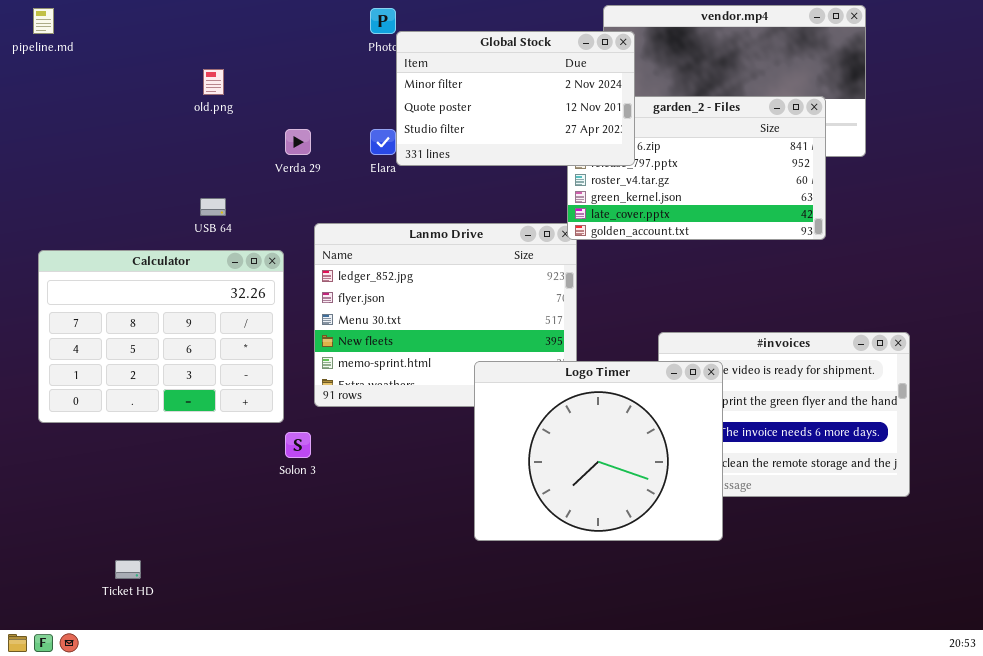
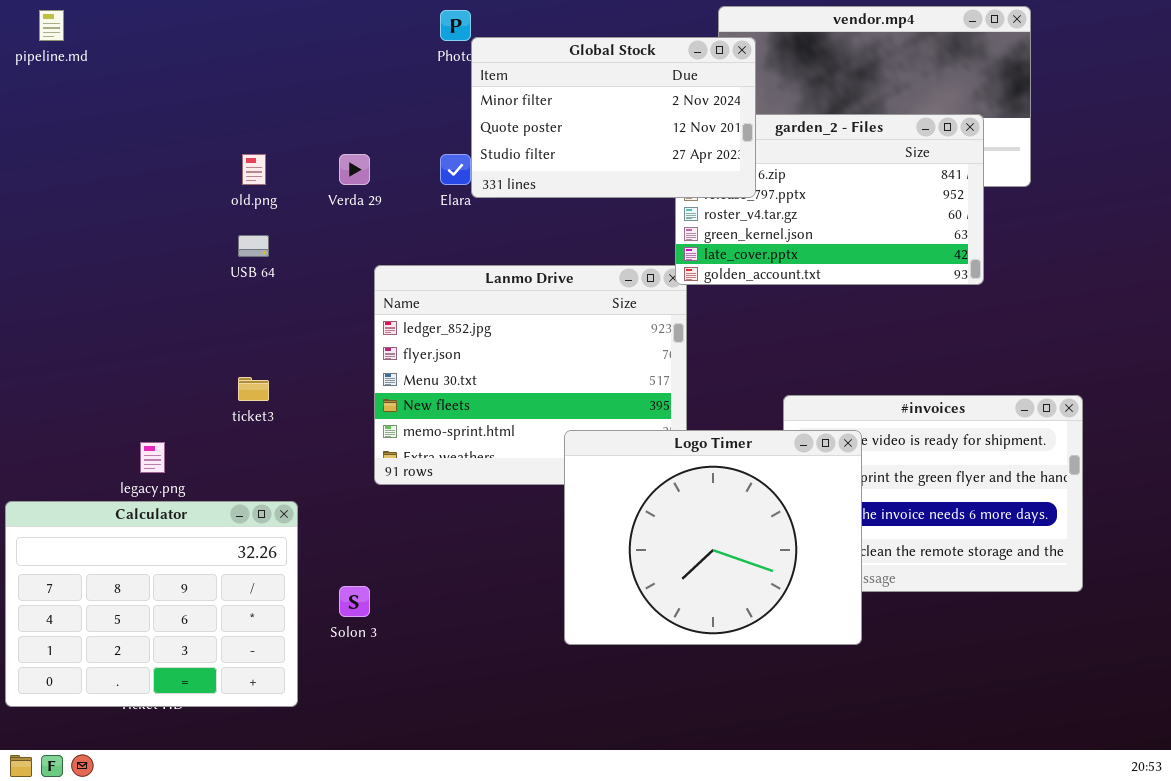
old.png: [203,69,224,95] -> [242,154,266,185], moved
Calculator: [38,250,284,423] -> [5,501,298,707], moved
Solon 3: [285,432,311,458] -> [339,586,370,617], moved

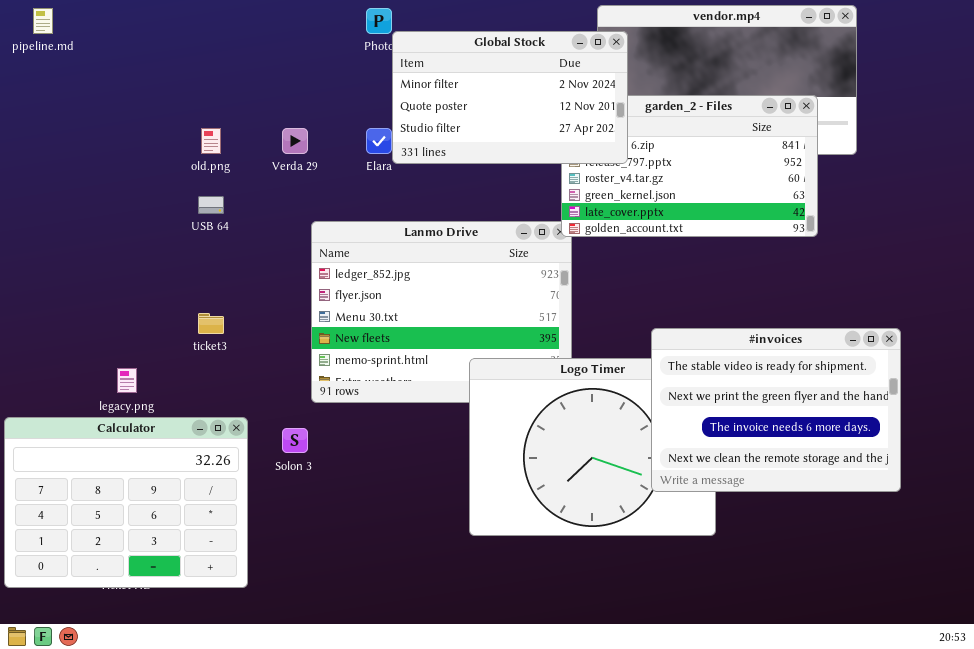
#invoices: [783,395,1083,592] -> [651,328,901,492], raised
Solon 3: [339,586,370,617] -> [282,428,308,453], moved

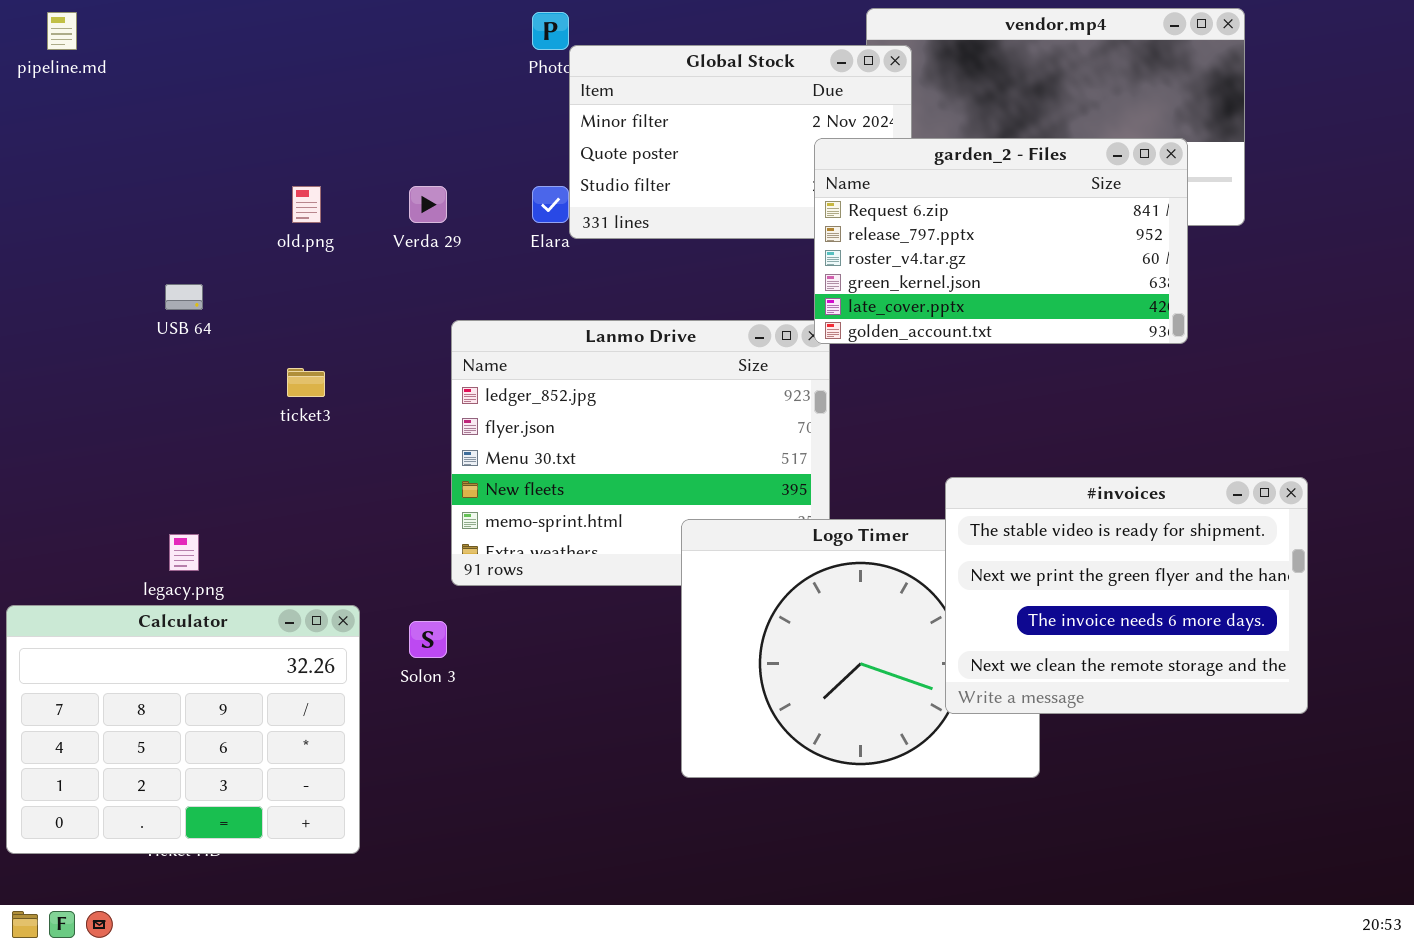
garden_2 - Files: [561,95,818,237] -> [814,138,1188,344], raised
USB 64: [198,196,224,214] -> [165,284,203,310], moved
ticket3: [198,313,224,334] -> [287,368,325,397], moved

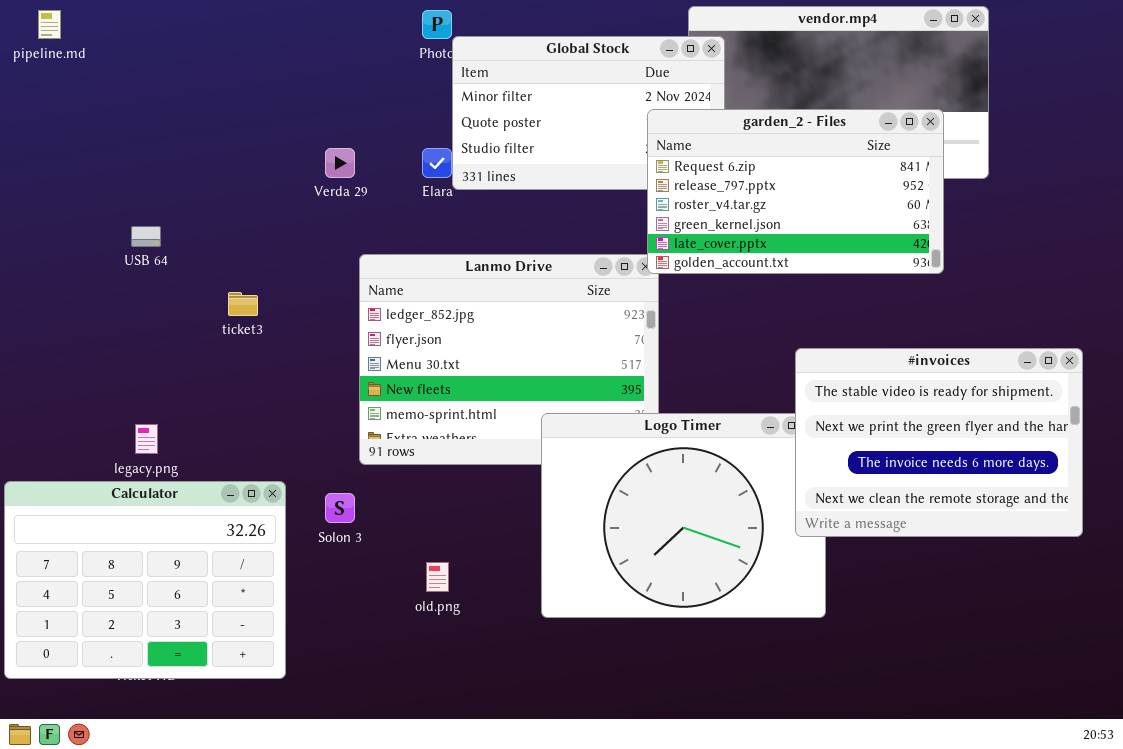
old.png: [292,186,321,223] -> [426,562,449,592], moved
#invoices: [945,477,1308,714] -> [795,348,1083,537], moved

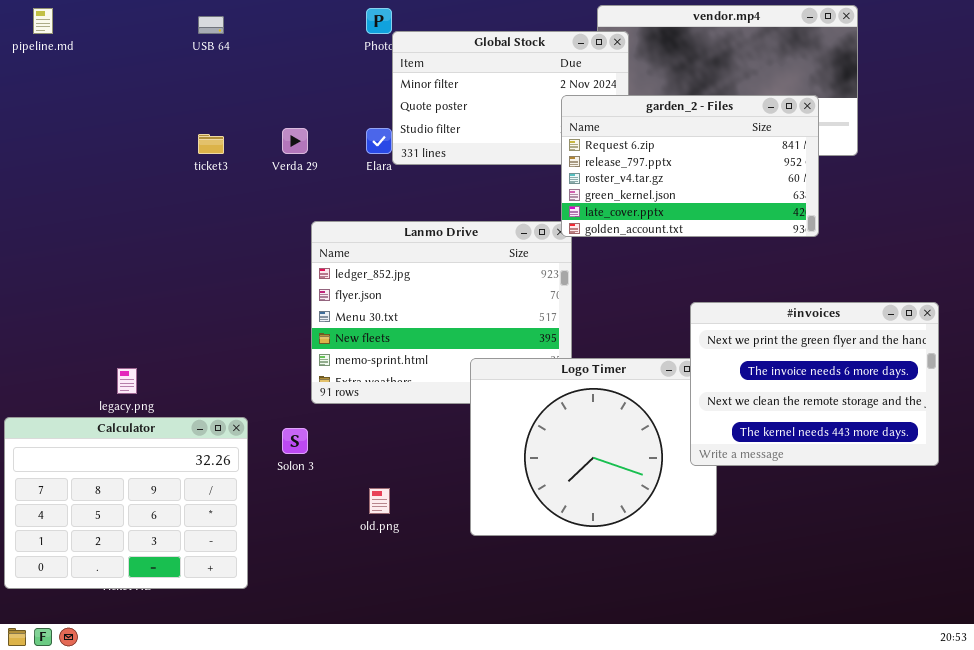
USB 64: [131,226,161,247] -> [198,16,224,34], moved
ticket3: [228,292,258,316] -> [198,134,224,154], moved
#invoices: [795,348,1083,537] -> [690,302,939,466], scrolled down 1 row

